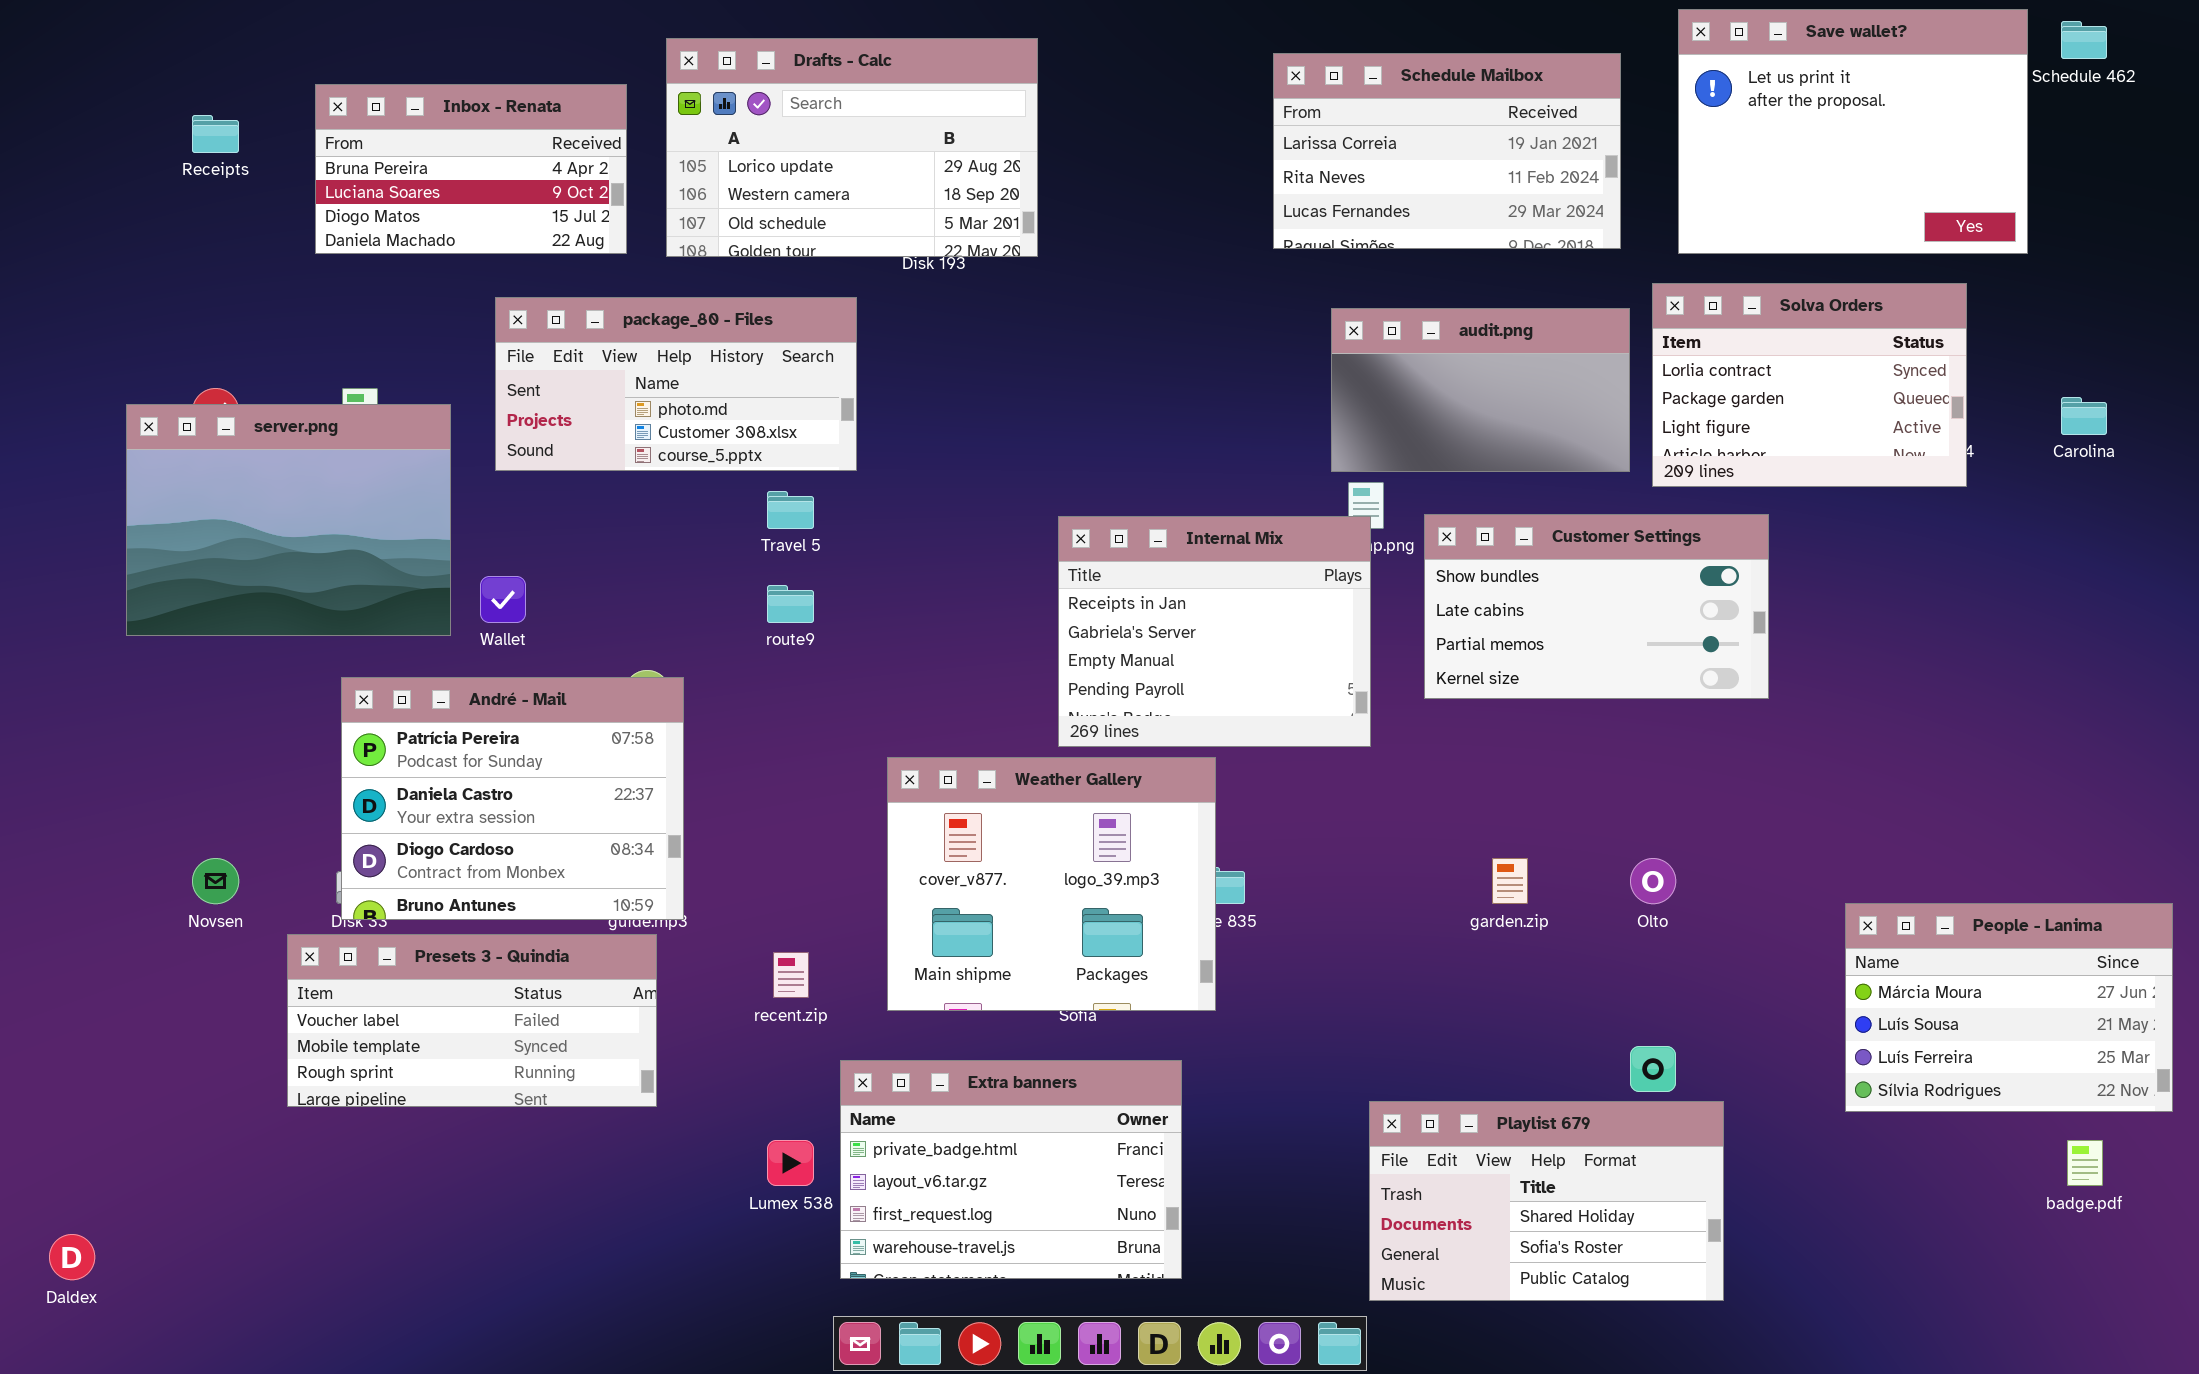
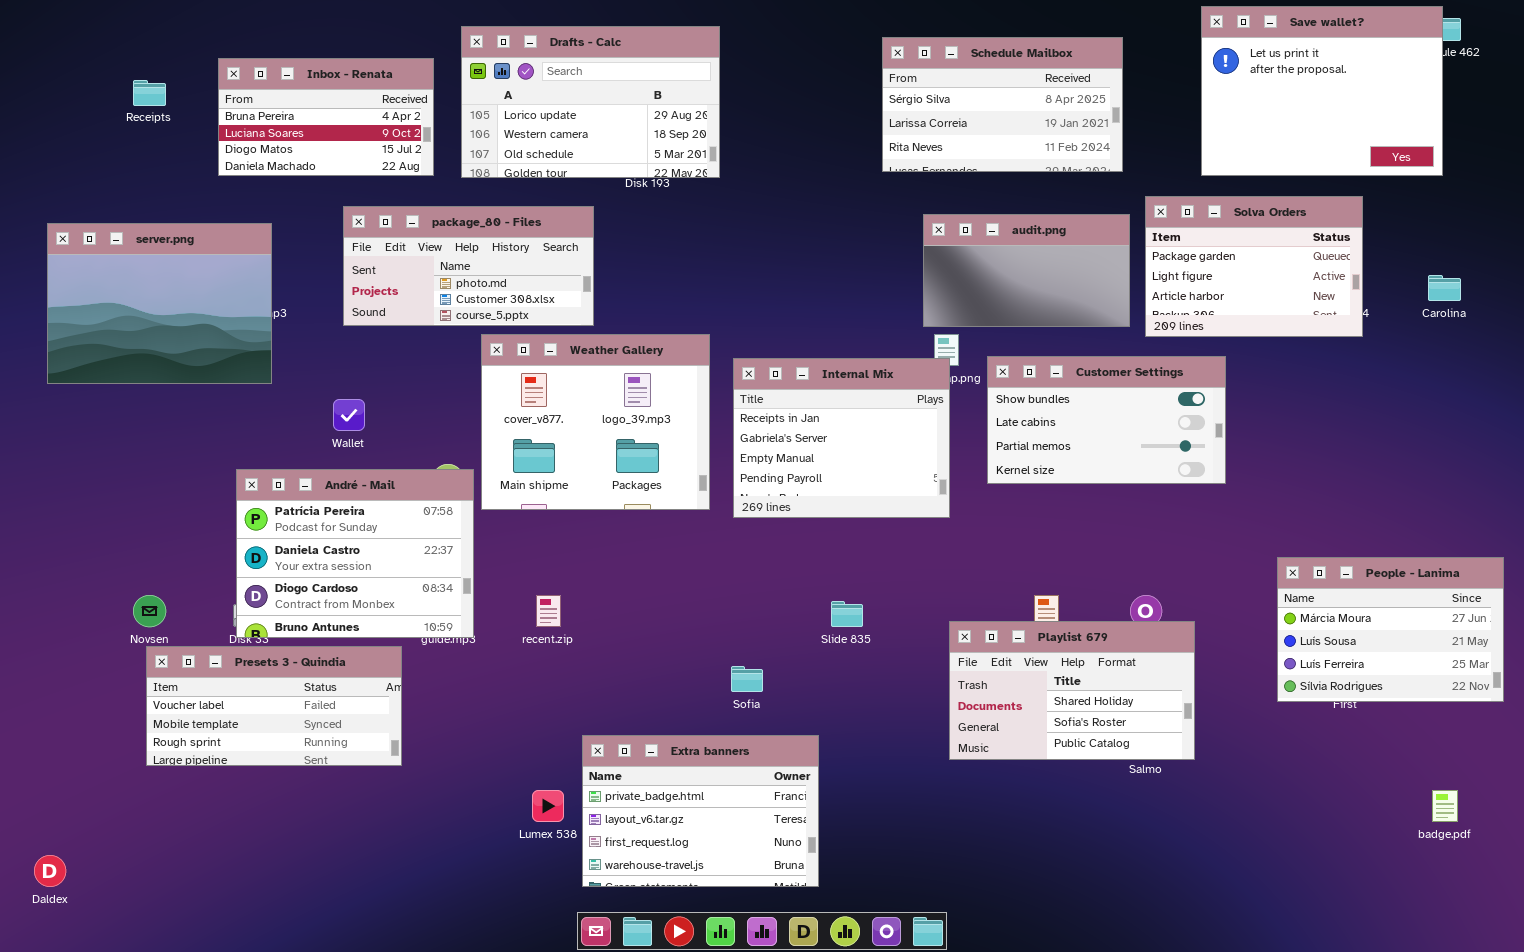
Save wallet?: [1678,9,2028,254] -> [1201,6,1443,176], moved
Schedule Mailbox: [1273,53,1621,249] -> [882,37,1123,172], scrolled up 1 row
Solva Orders: [1652,283,1967,487] -> [1145,196,1363,337], scrolled down 1 row
server.png: [126,404,451,636] -> [47,223,272,384], moved
Weather Gallery: [887,757,1216,1011] -> [481,334,710,510], moved
People - Lanima: [1845,903,2173,1112] -> [1277,557,1504,702], moved
Presets 3 - Quindia: [287,934,657,1107] -> [146,646,402,766], moved
recent.zip: [773,952,809,998] -> [536,595,561,627], moved
Playlist 679: [1369,1101,1724,1301] -> [949,621,1195,760], moved

